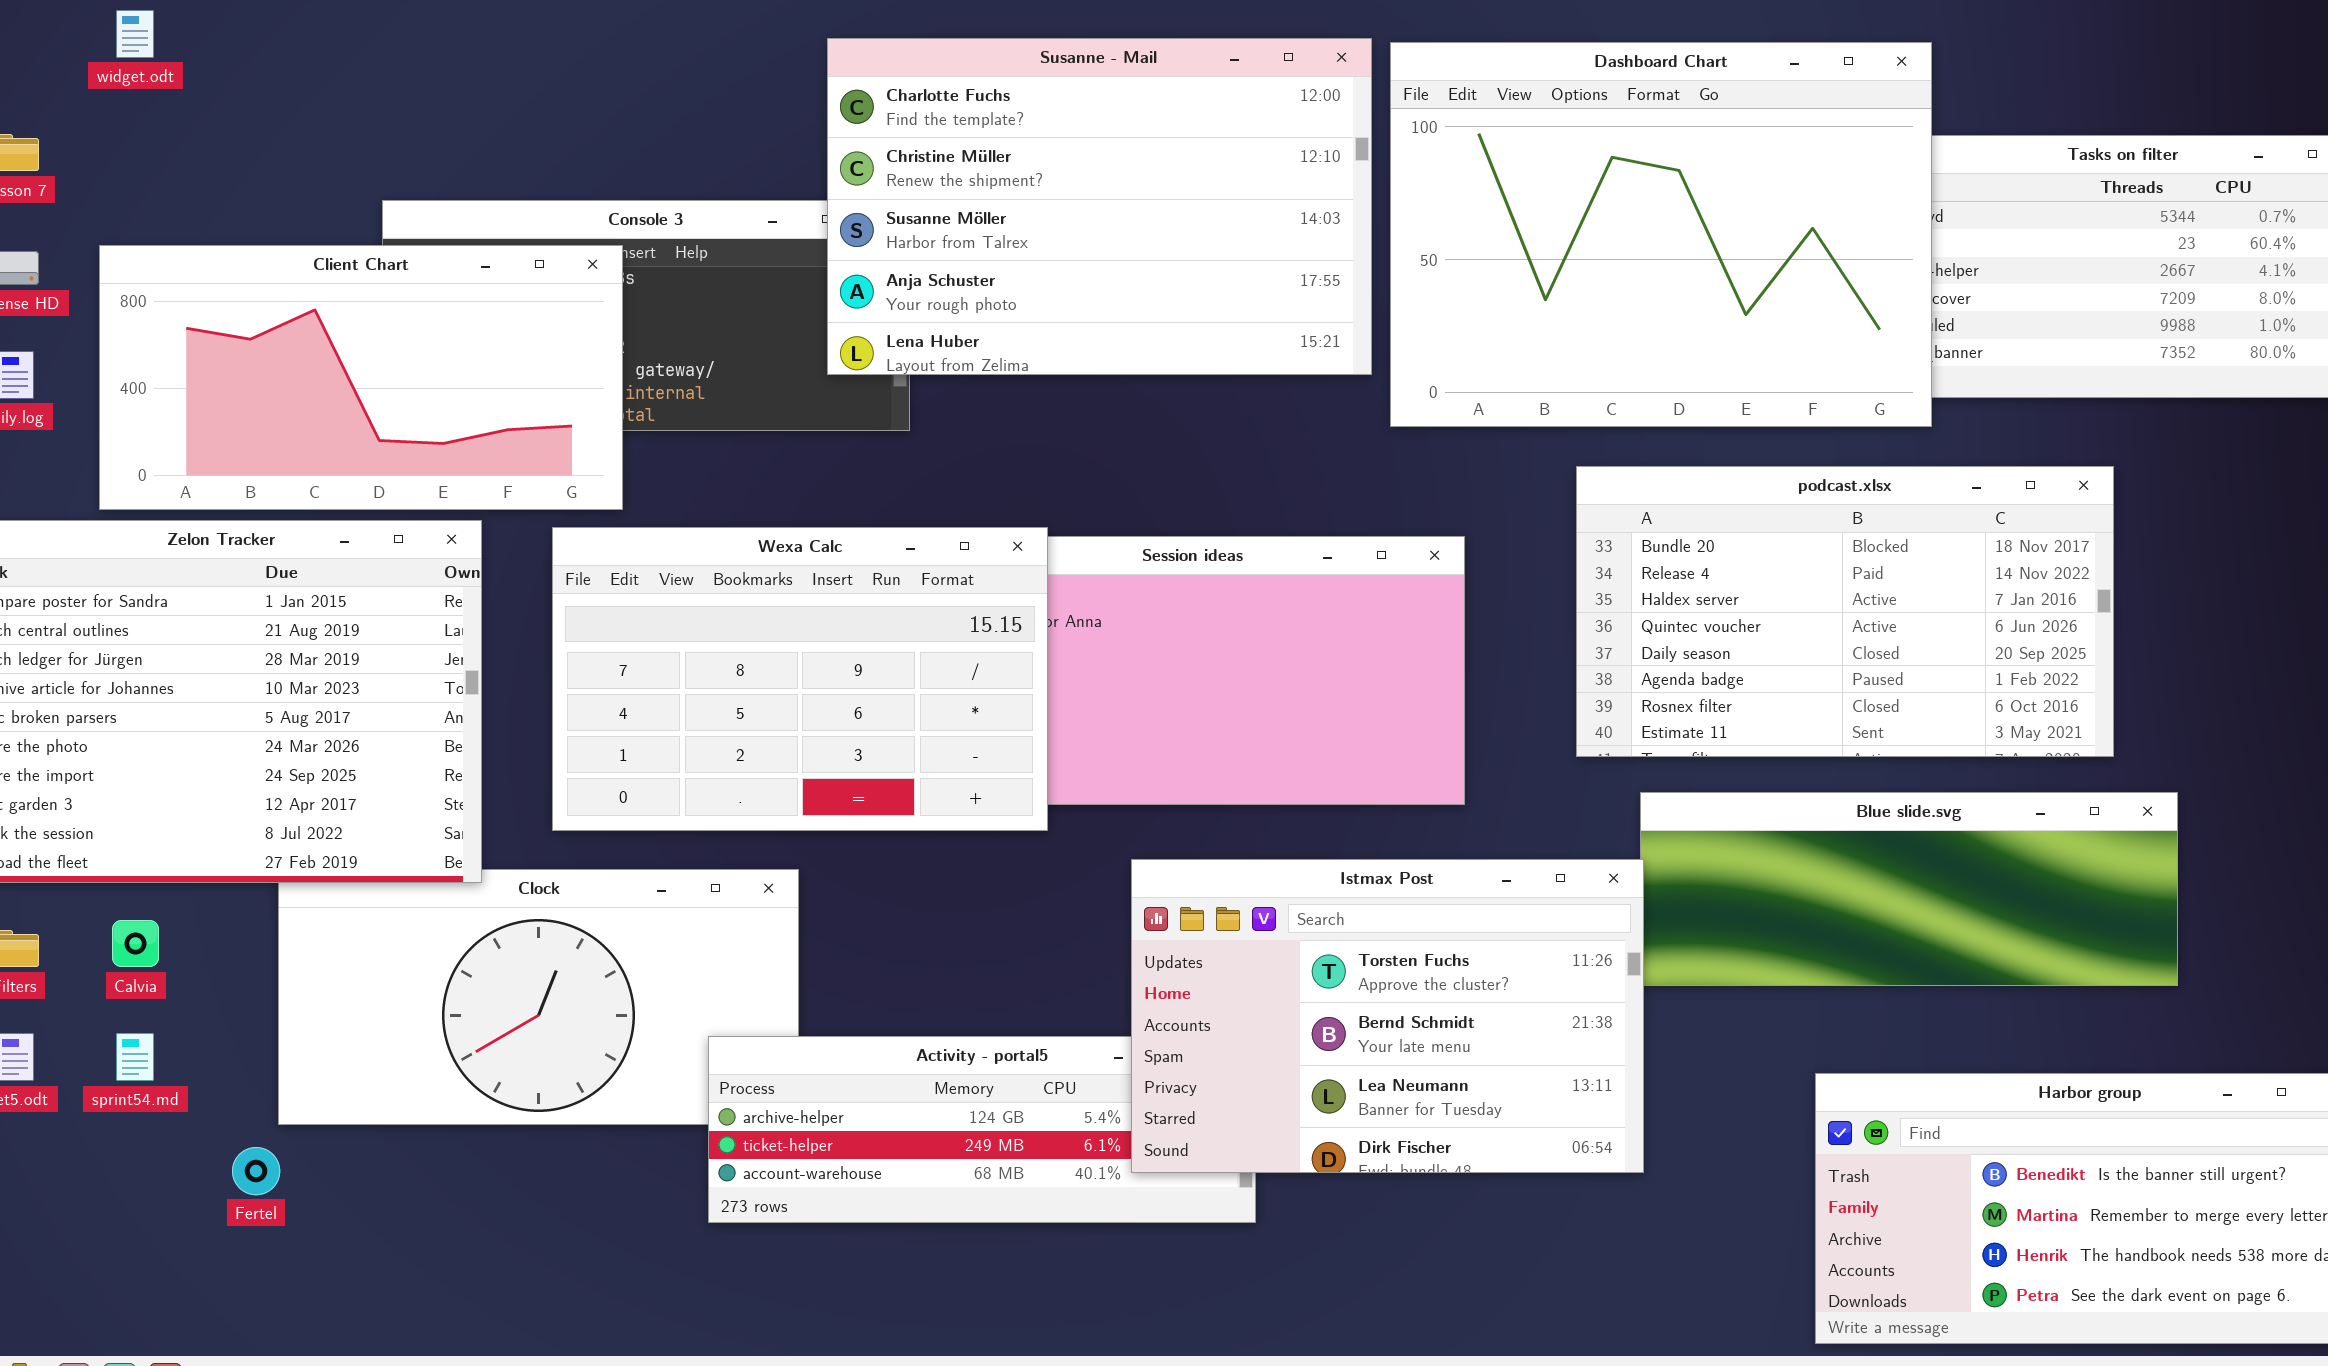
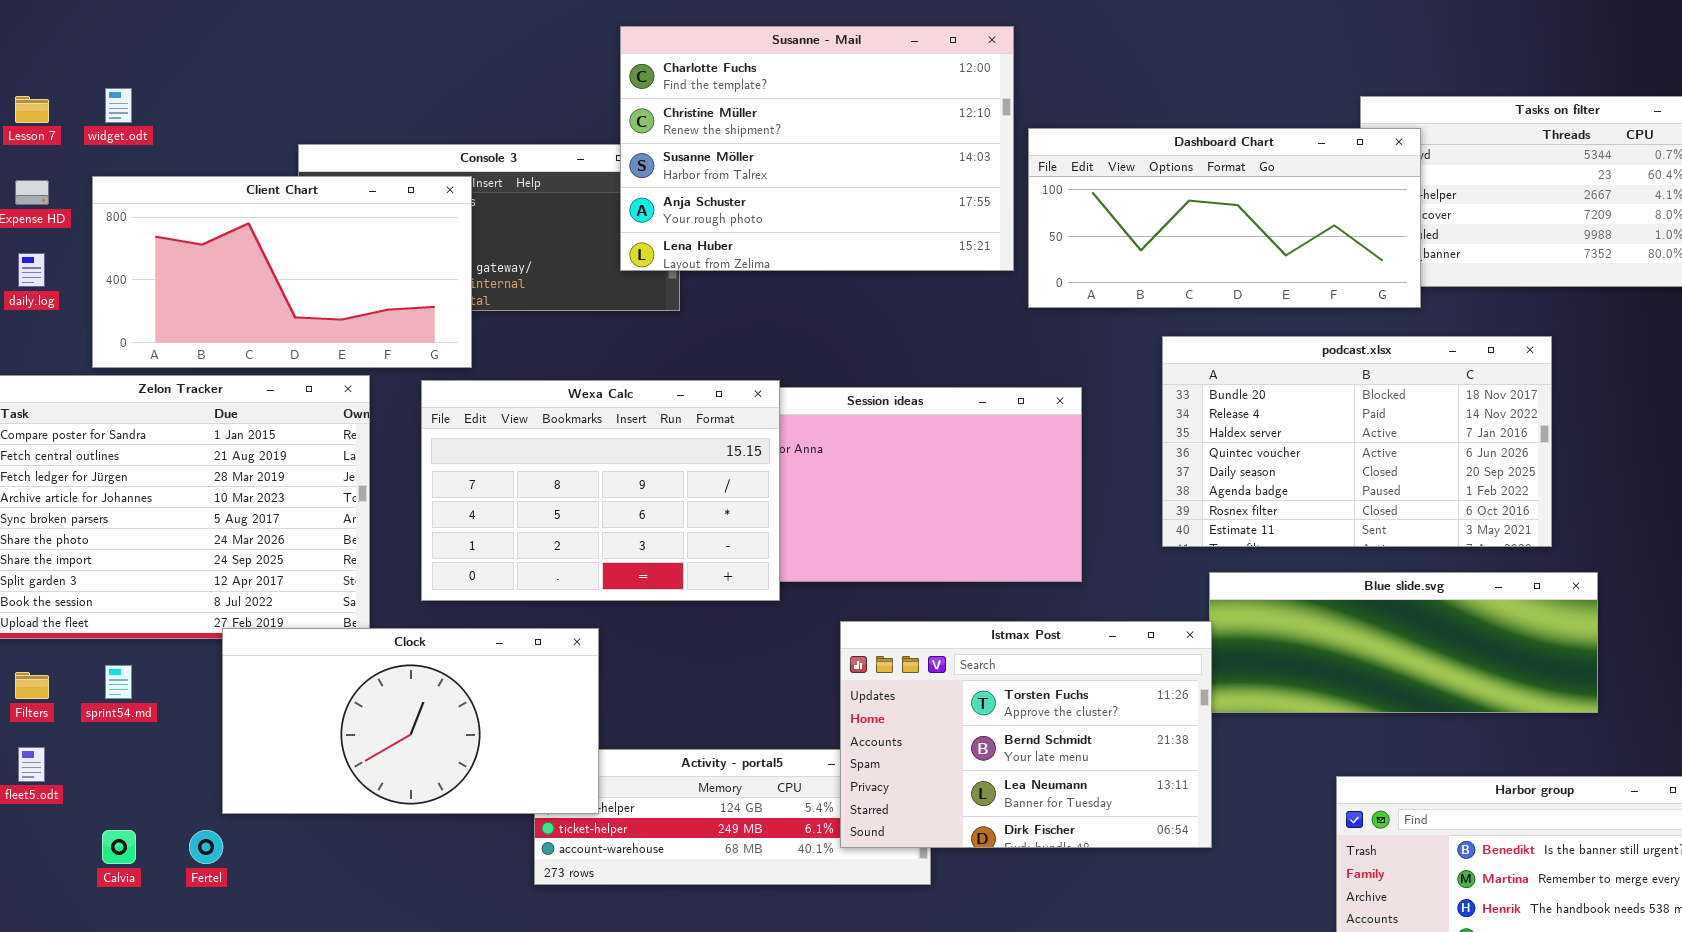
widget.odt: [116,10,154,58] -> [105,88,132,123], moved
Dashboard Chart: [1390,42,1932,427] -> [1028,128,1421,308], resized
Clock: [278,869,799,1125] -> [222,628,599,814], raised
Calvia: [112,920,159,967] -> [102,830,136,864], moved
sprint54.md: [116,1033,154,1081] -> [105,665,132,699], moved

